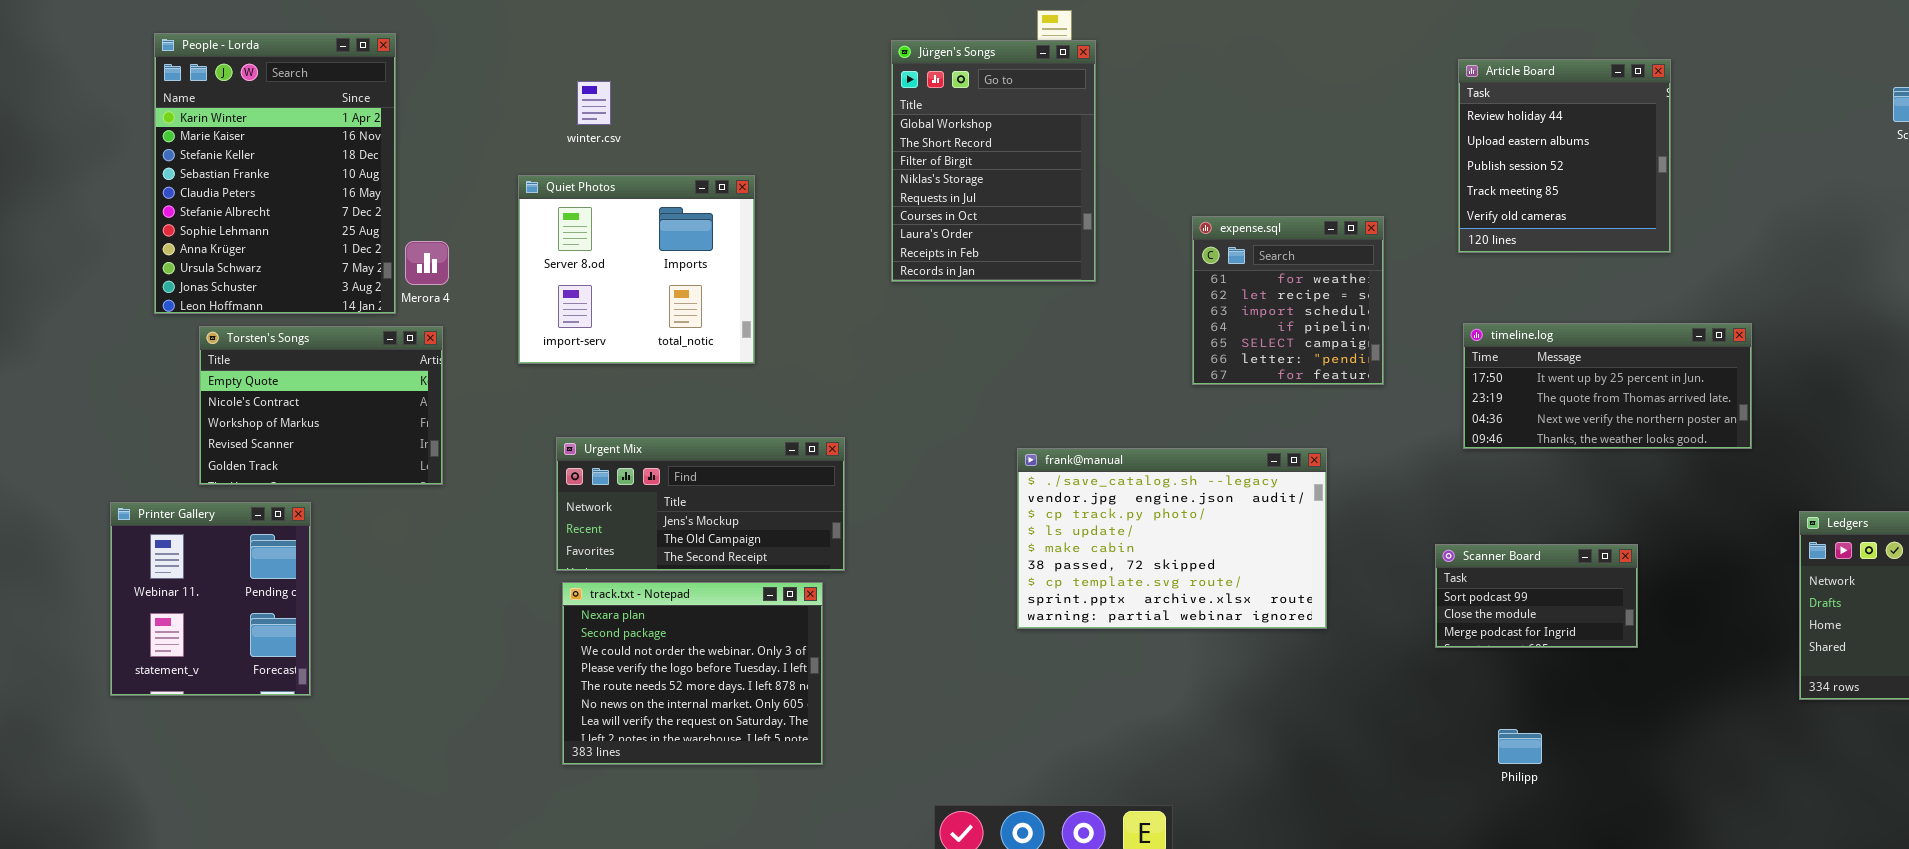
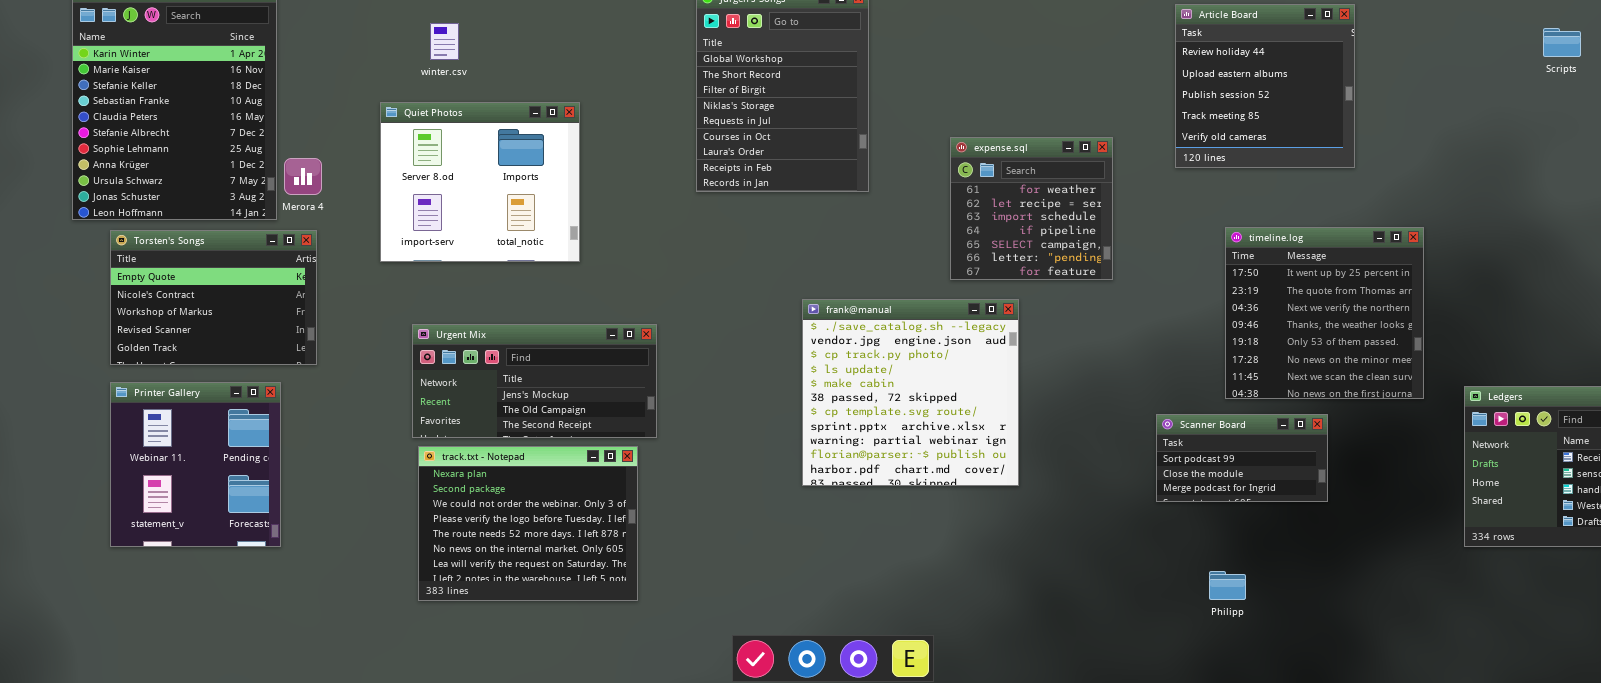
timeline.log: [1463,323,1752,449] -> [1225,227,1424,399], resized
frank@manual: [1017,448,1327,629] -> [802,299,1019,486], resized
Printer Gallery: [110,502,311,696] -> [110,382,281,547], moved

